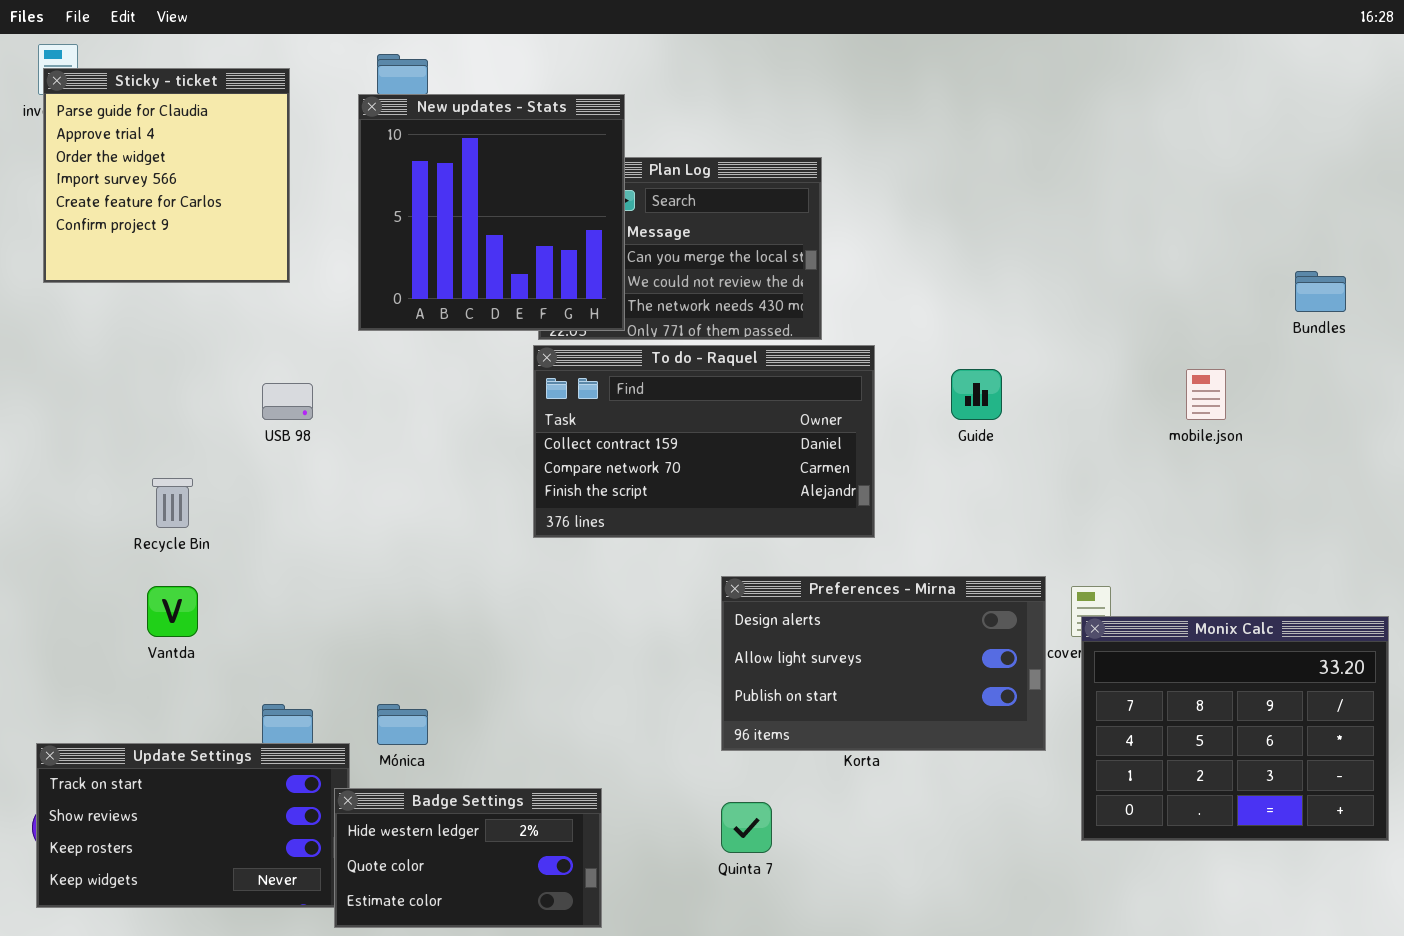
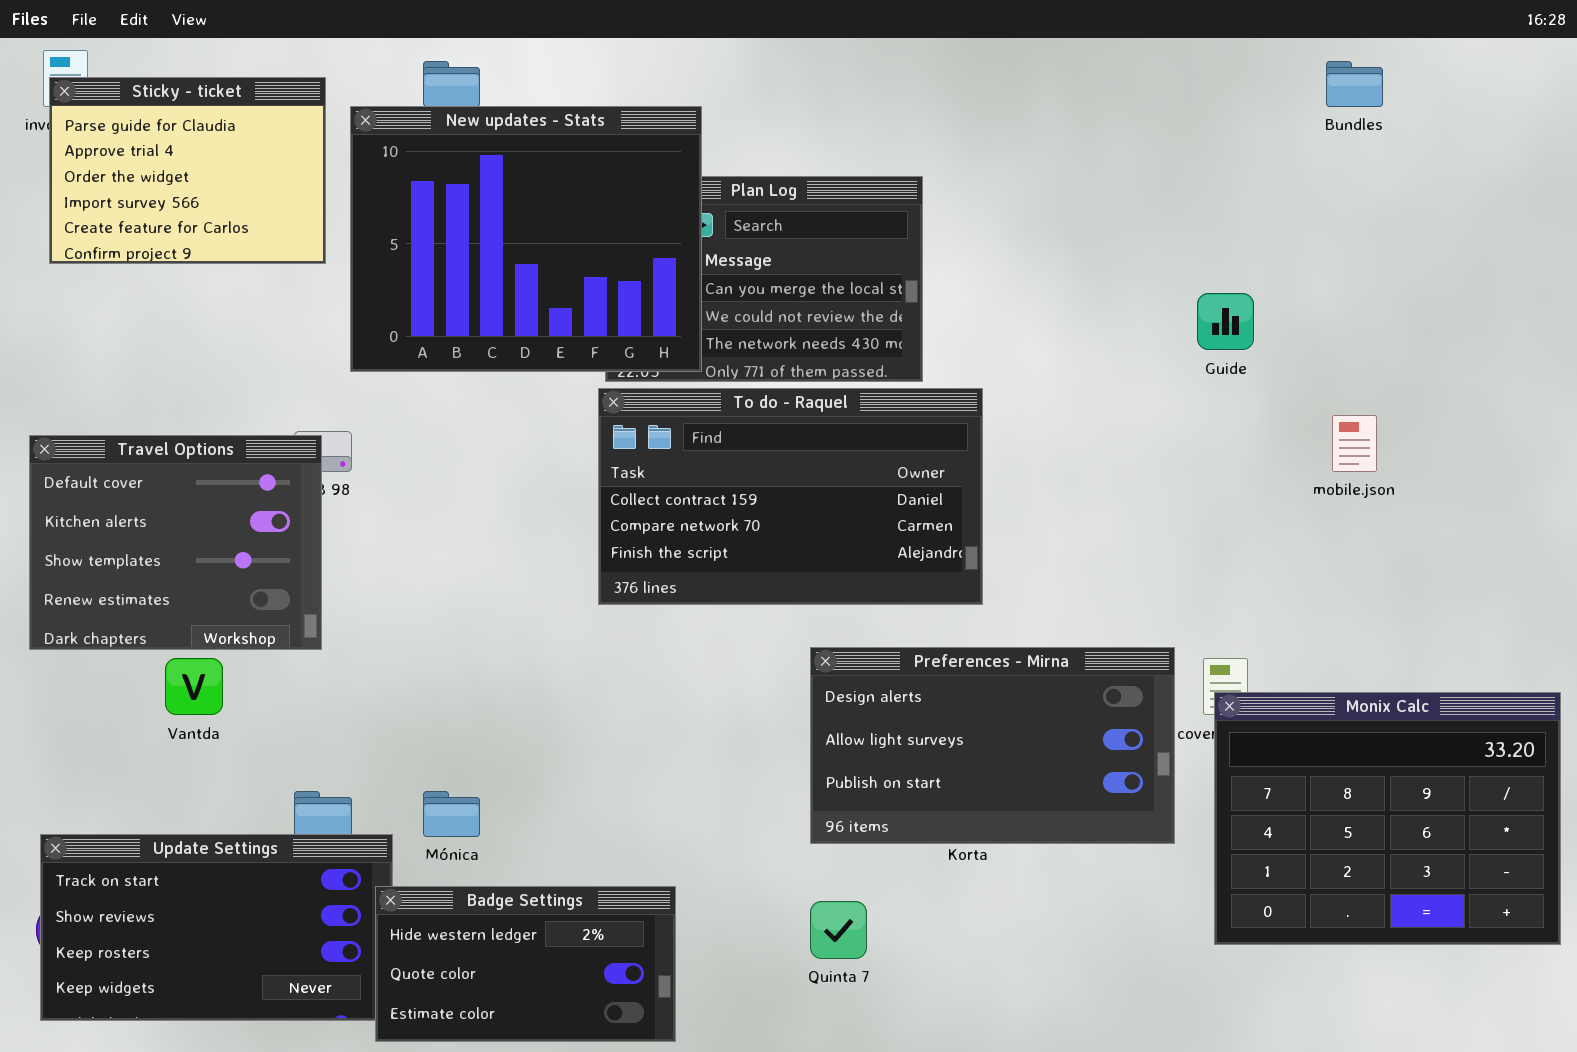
Sticky - ticket: [43,68,290,283] -> [49,77,326,264], resized
New updates - Stats: [358,94,625,331] -> [350,106,702,372], resized
Bundles: [1295,271,1346,312] -> [1326,61,1383,107], moved
Guide: [951,369,1002,420] -> [1197,293,1254,350], moved
Travel Options: none -> [29,435,322,650], opened

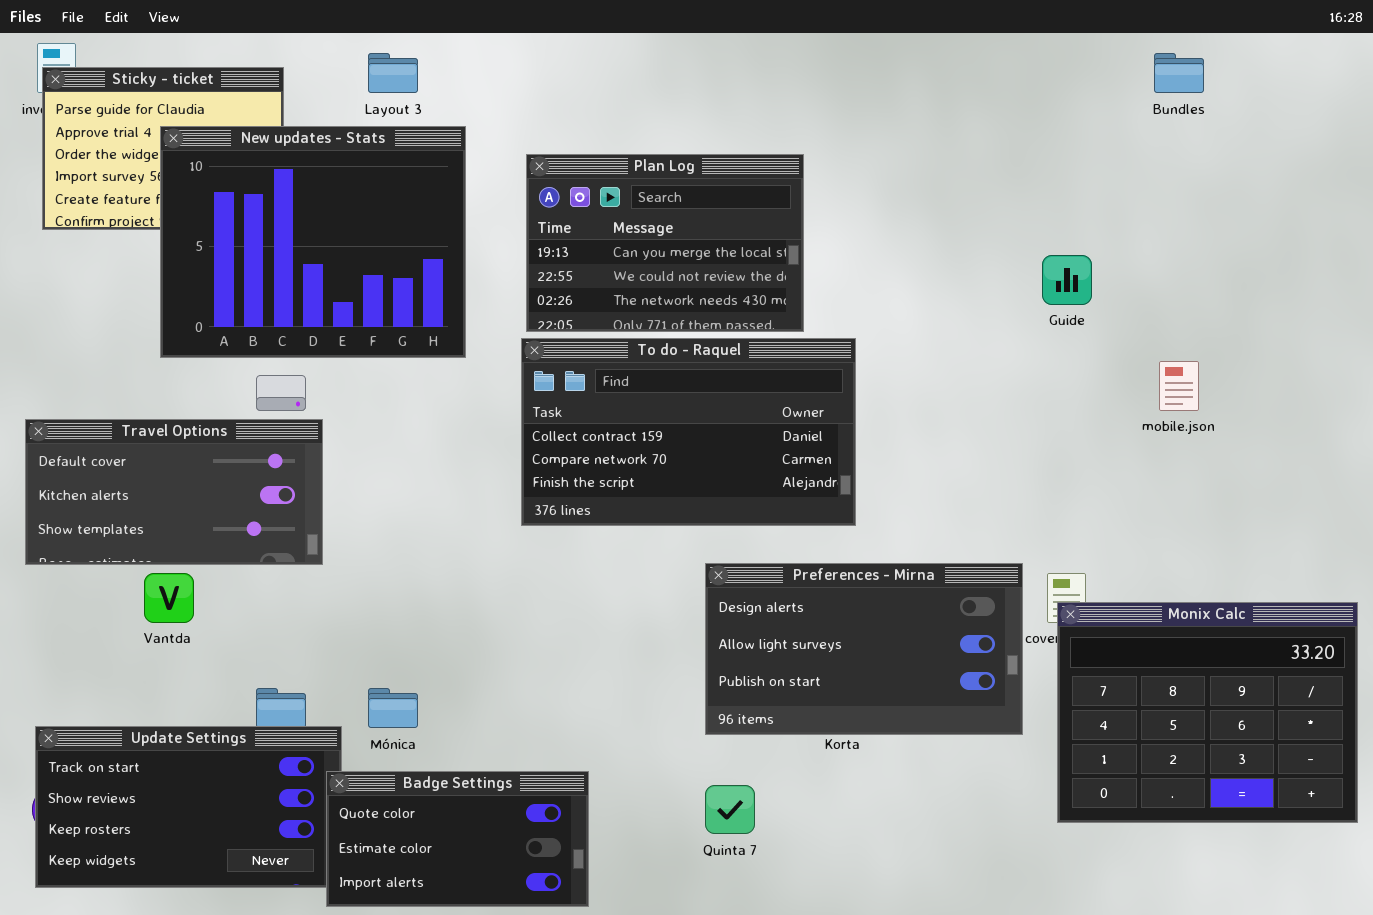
New updates - Stats: [350,106,702,372] -> [160,126,466,358], moved
Travel Options: [29,435,322,650] -> [25,419,323,565], resized
Badge Settings: [375,886,676,1042] -> [326,771,589,907], scrolled down 1 row

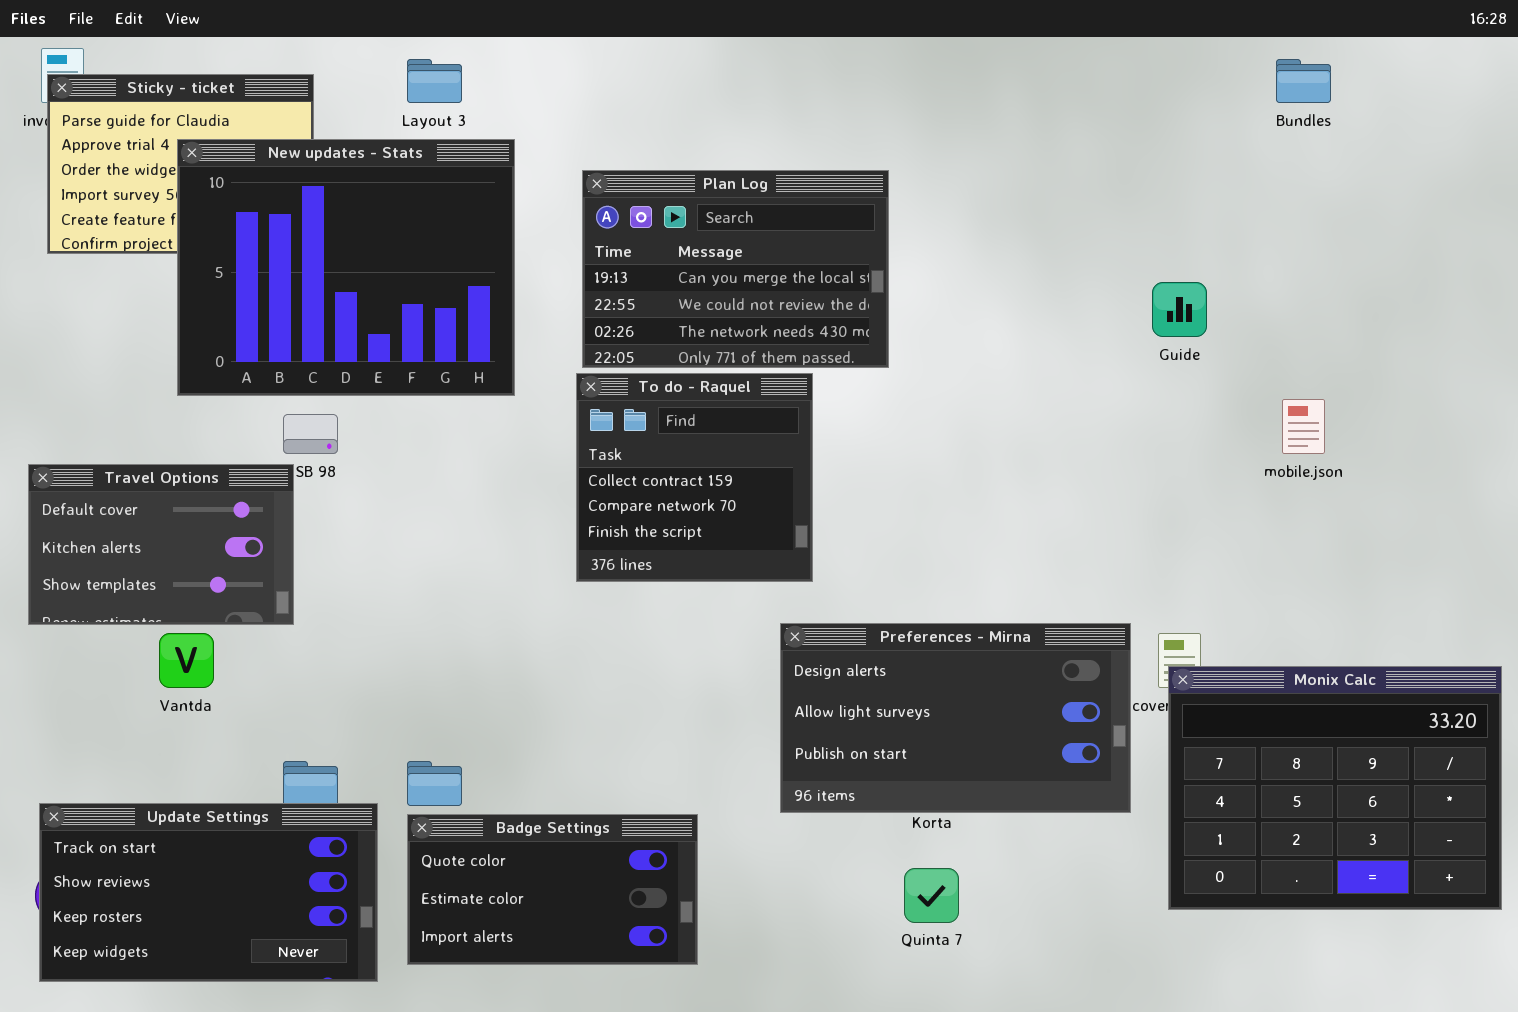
To do - Raquel: [521,338,856,526] -> [576,373,813,582], resized
Travel Options: [25,419,323,565] -> [28,464,294,625], resized
Badge Settings: [326,771,589,907] -> [407,814,698,965], moved
Quinta 7: [705,785,755,834] -> [904,868,959,923], moved

